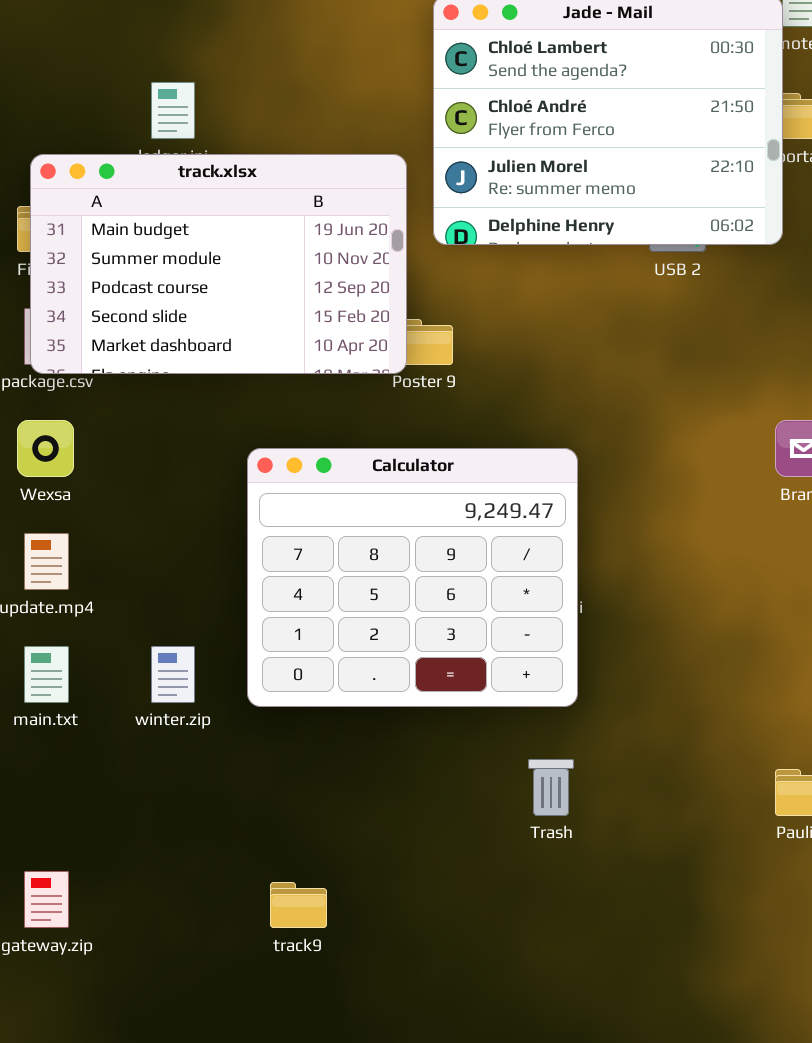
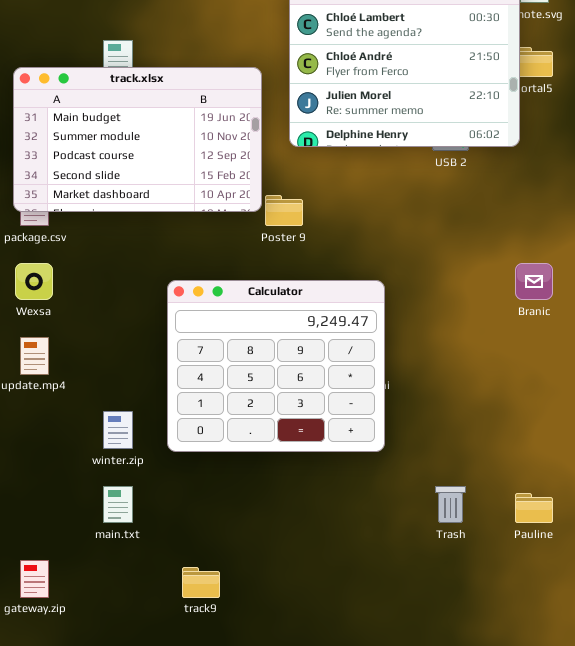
track.xlsx: [30,154,407,374] -> [13,67,262,212], moved
main.txt: [24,646,69,703] -> [103,486,133,523], moved
Trash: [528,759,574,816] -> [435,486,466,523], moved

